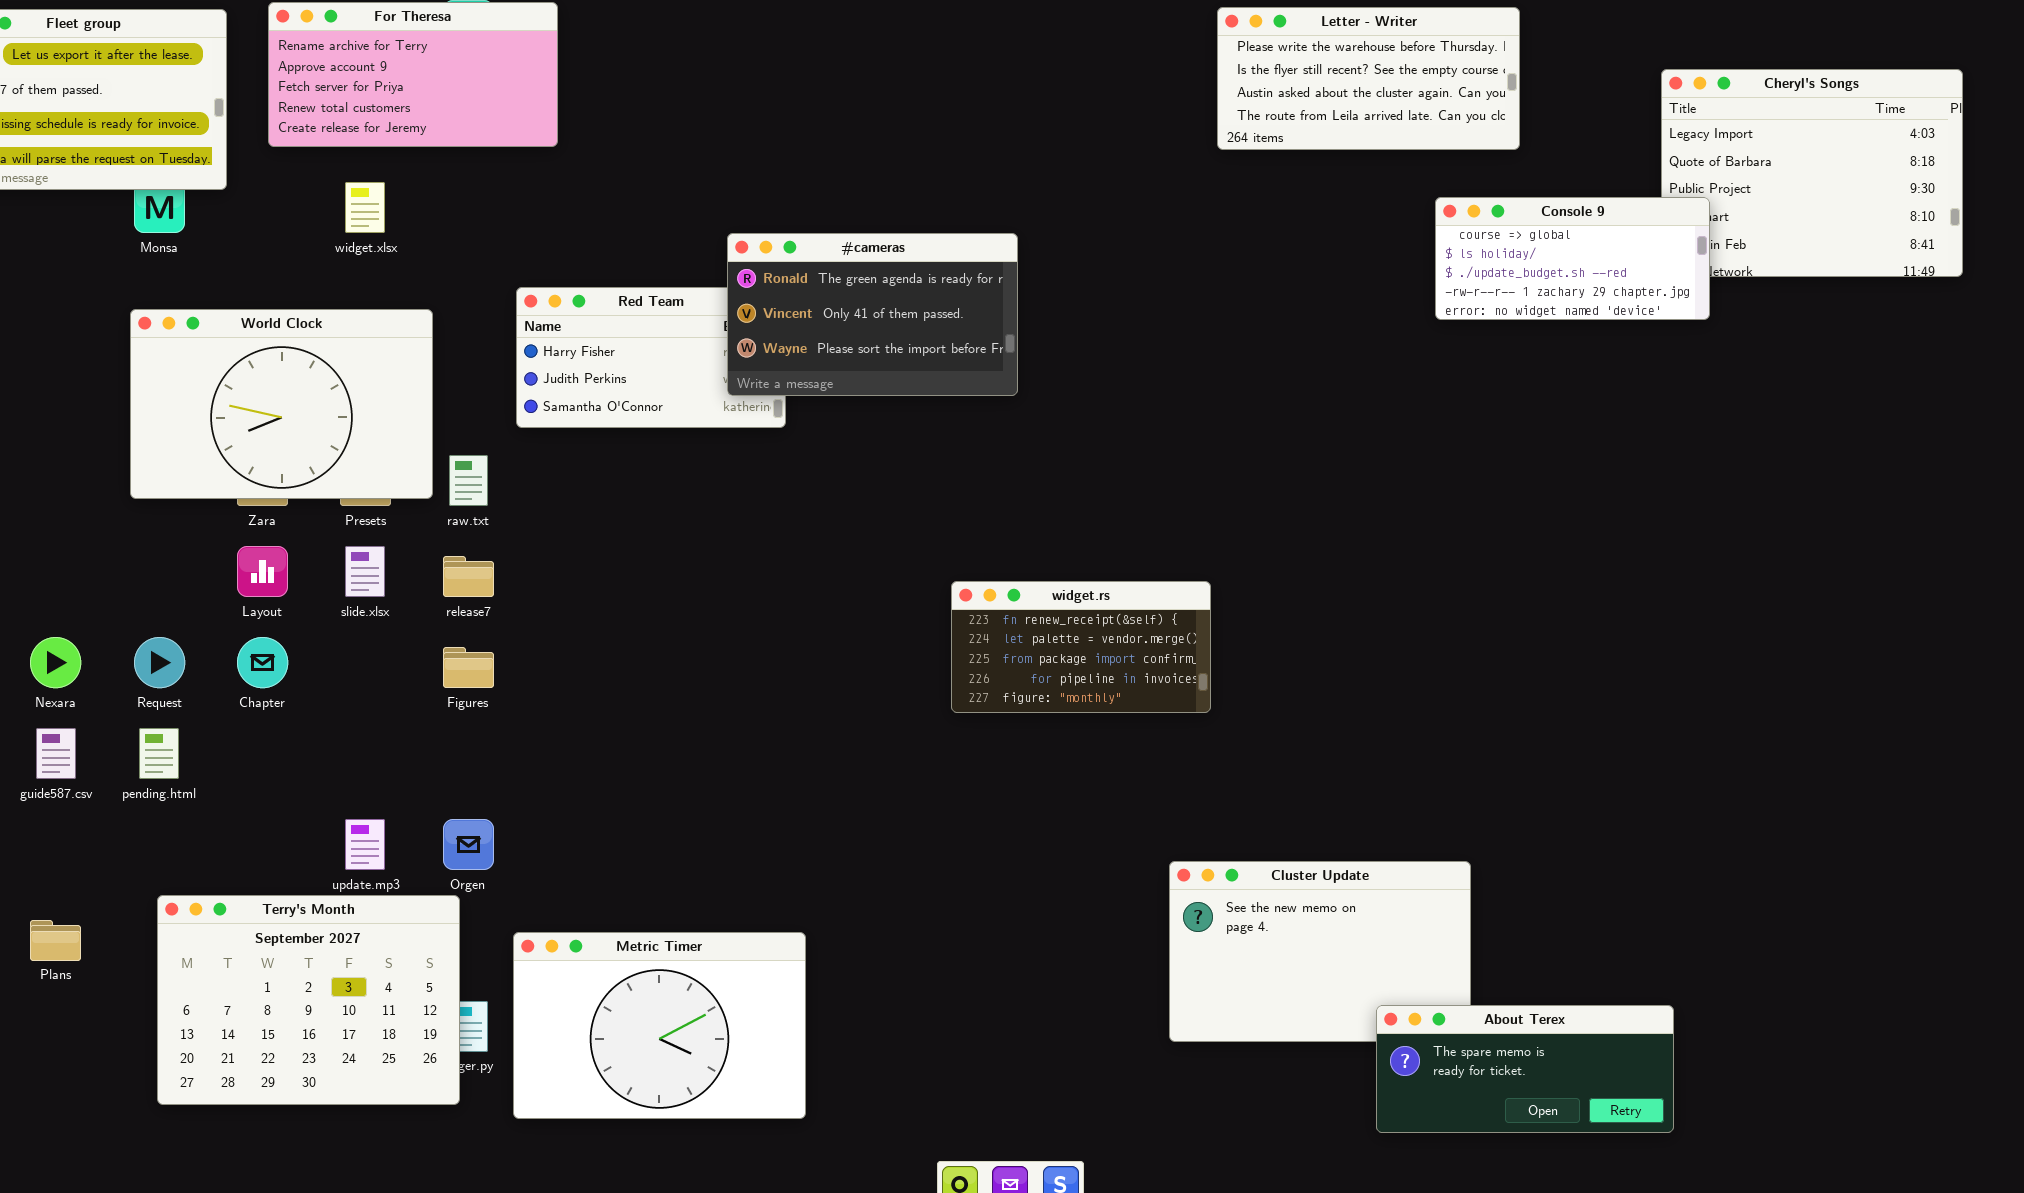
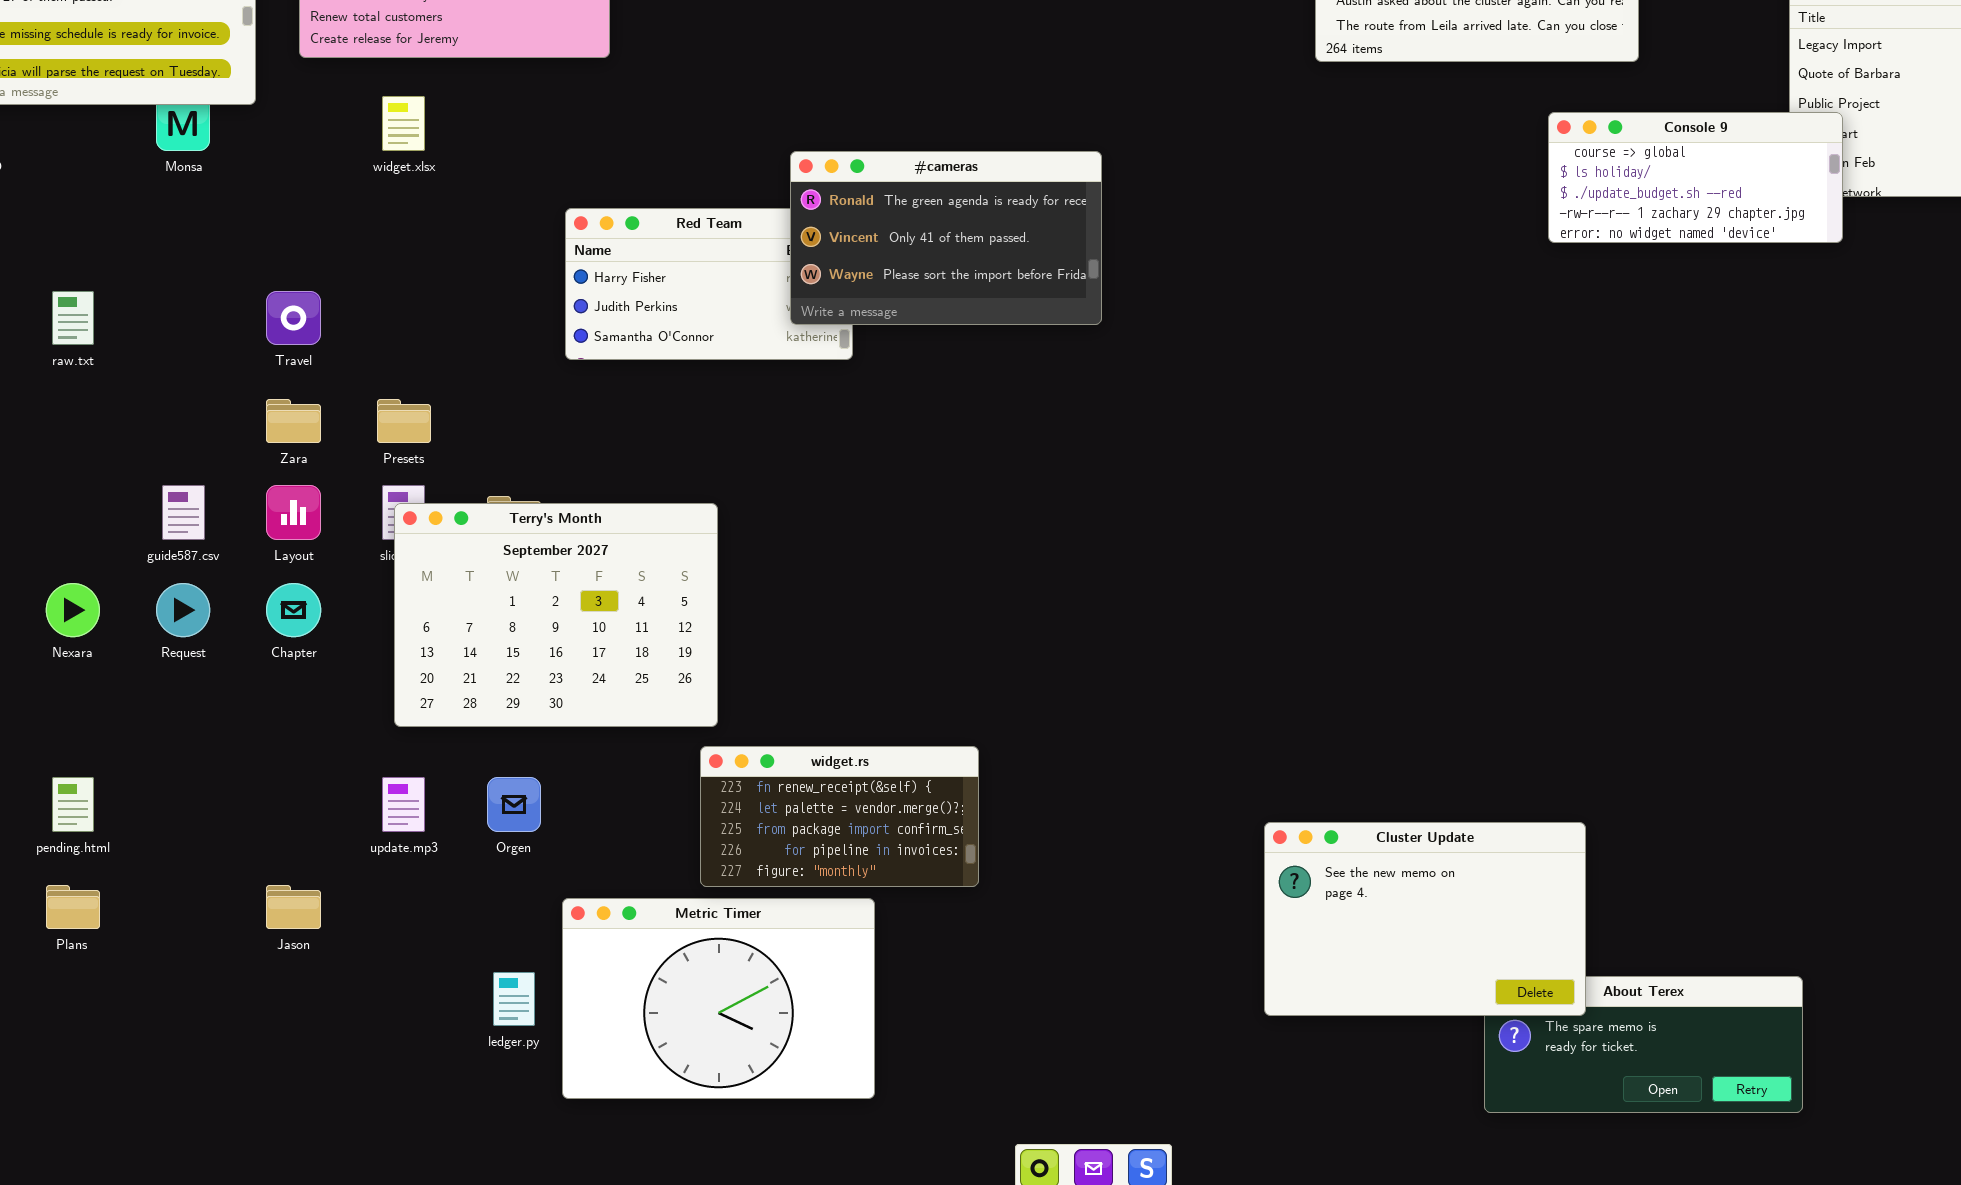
World Clock: [130,309,433,499] -> none, closed
raw.txt: [449,455,488,506] -> [52,291,94,345], moved
widget.rs: [951,581,1211,713] -> [700,746,979,887], moved
guide587.csv: [36,728,76,779] -> [162,485,205,540], moved
pending.html: [139,728,179,779] -> [52,777,94,832], moved
Cluster Update: [1169,861,1471,1042] -> [1264,822,1586,1016], raised
Terry's Month: [157,895,460,1105] -> [394,503,718,727], moved

